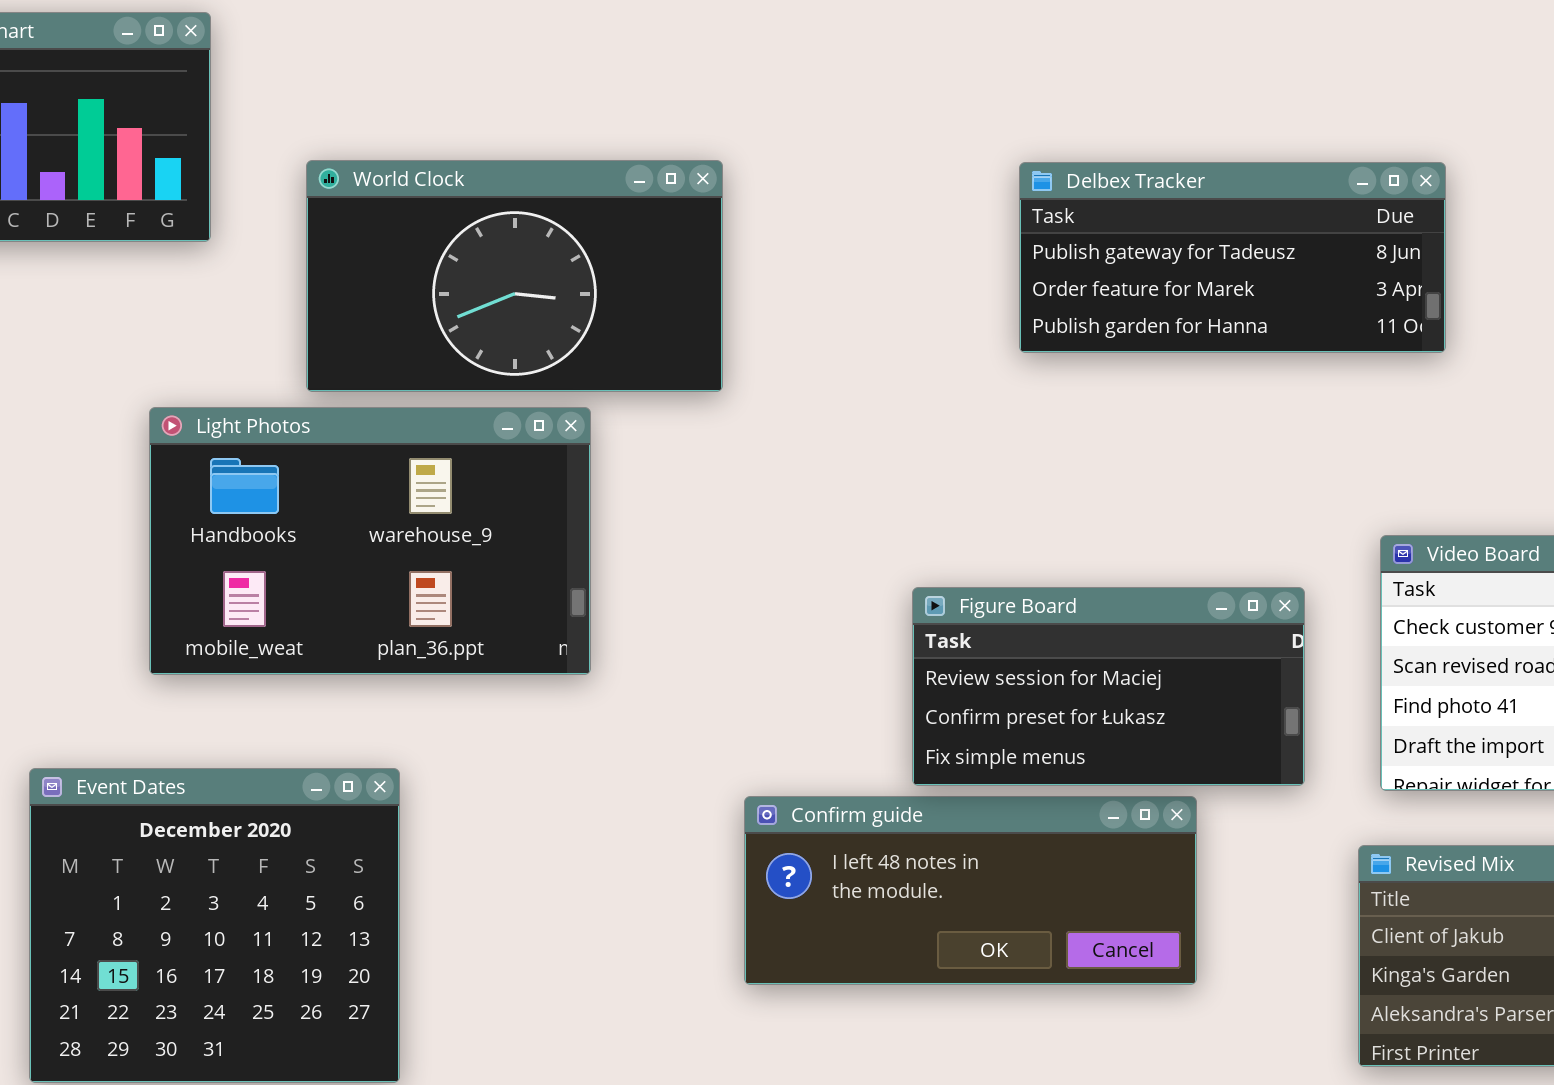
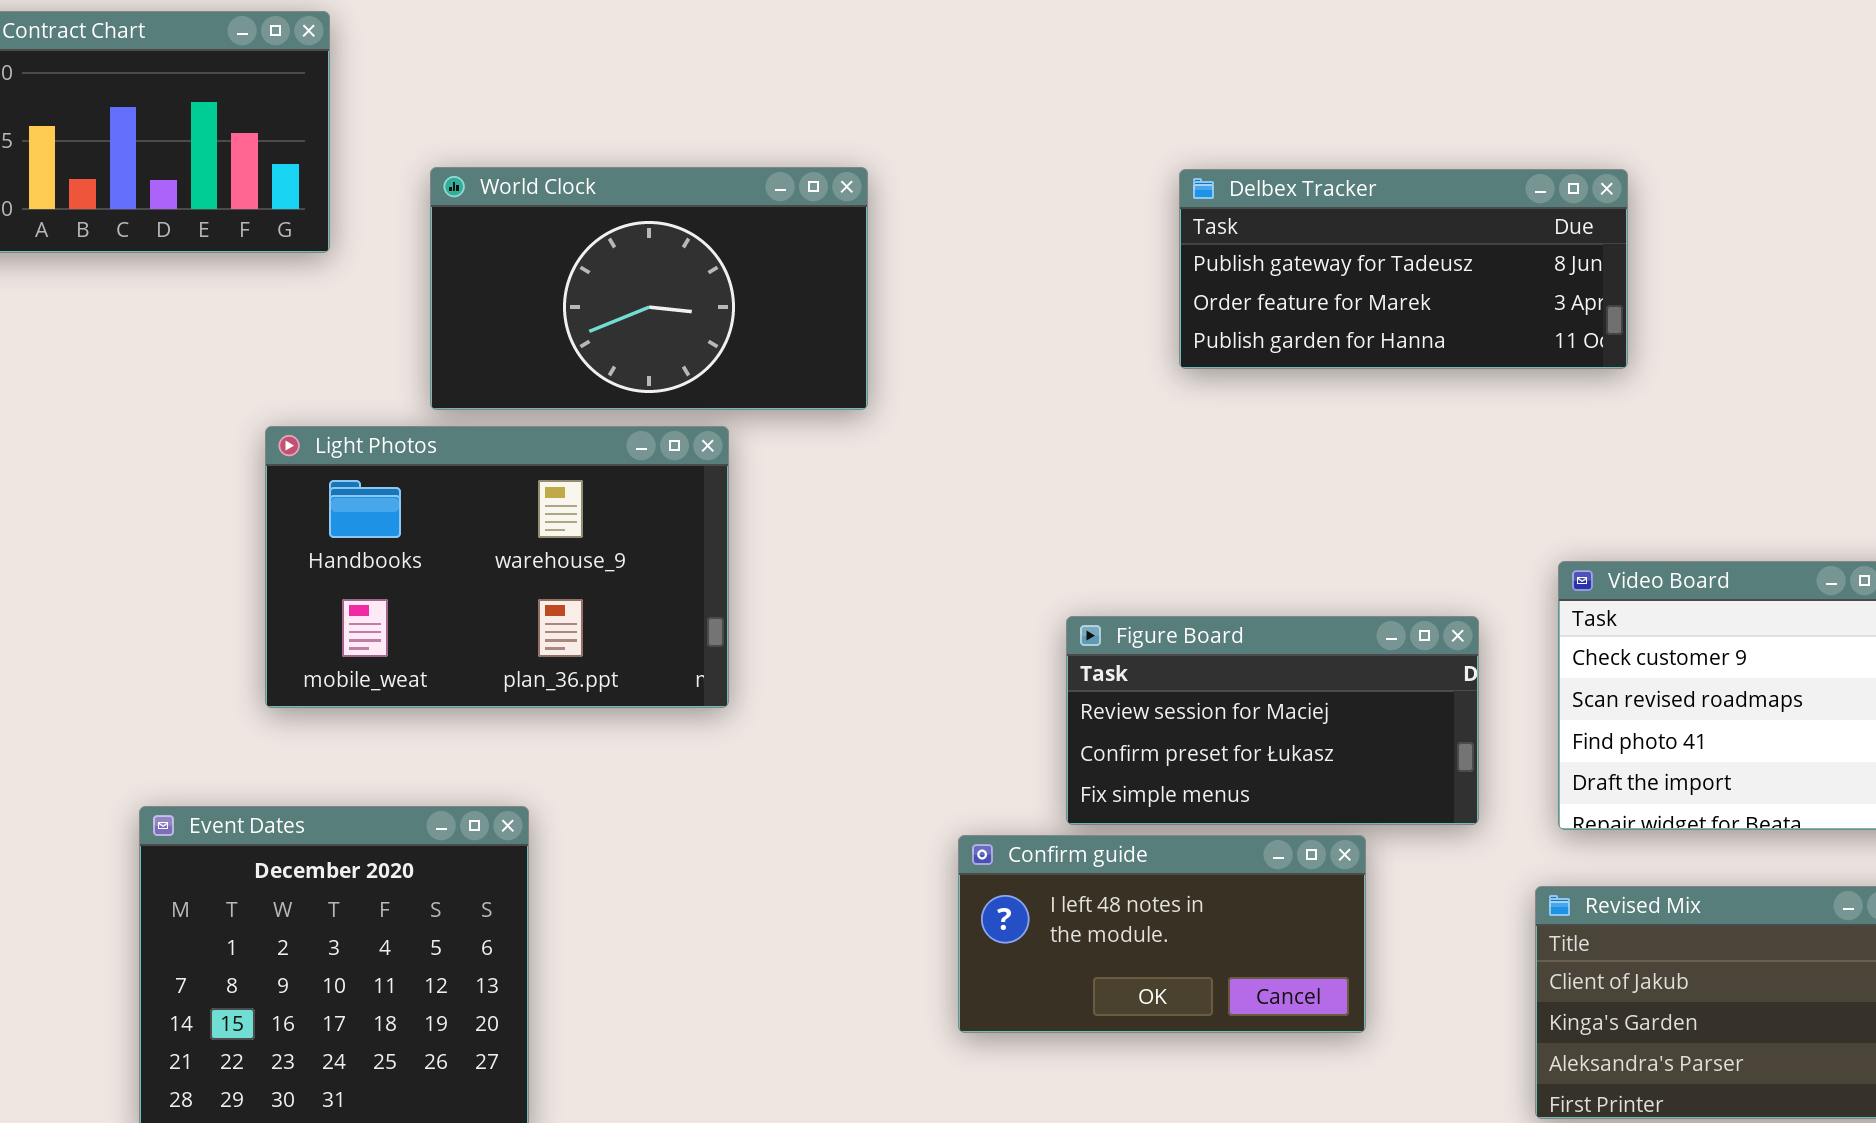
Confirm guide: [744,796,1197,985] -> [958,835,1366,1033], resized

